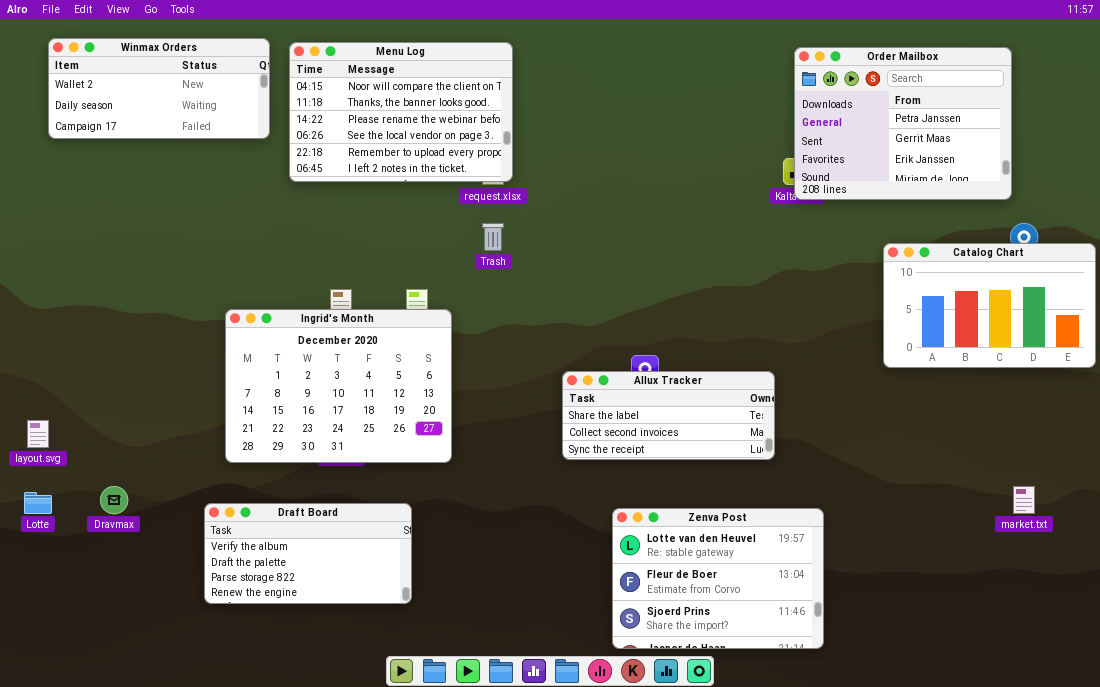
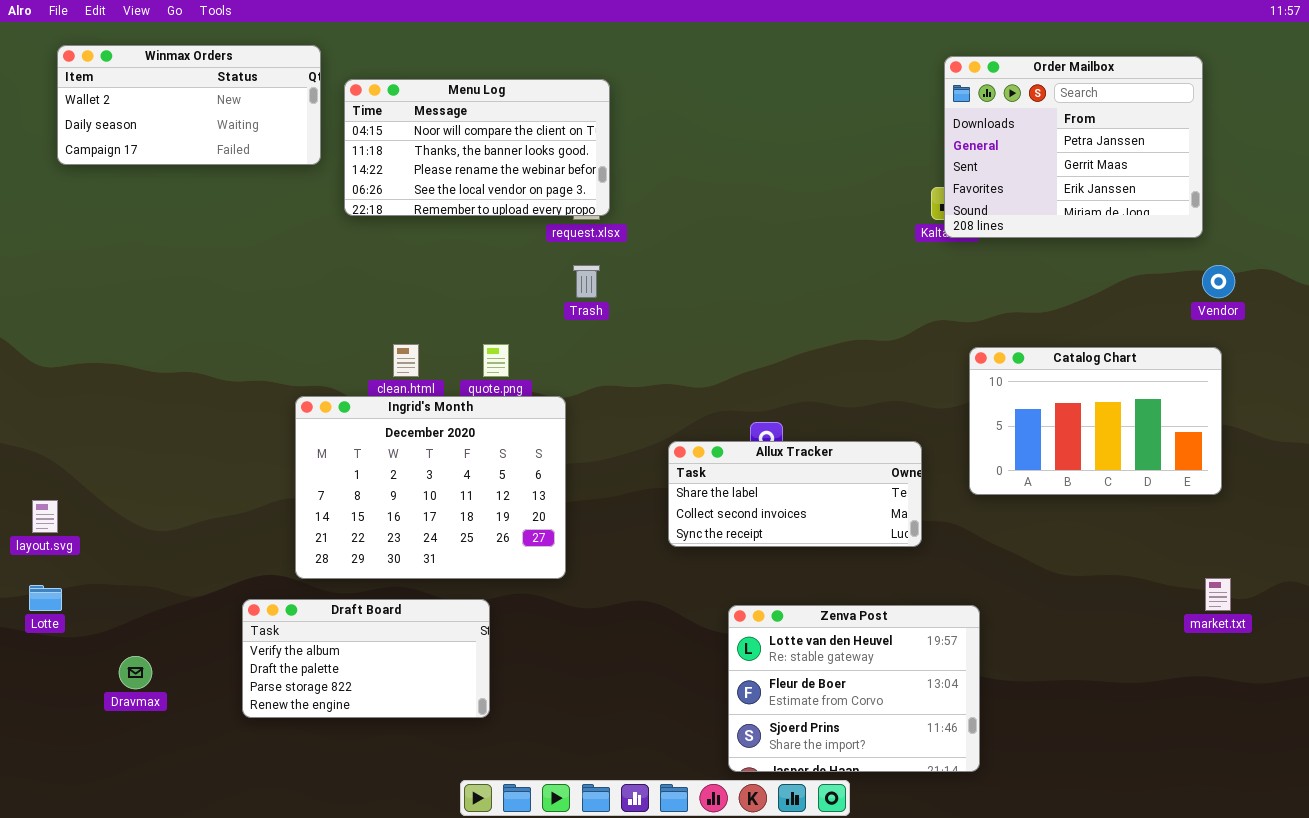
Menu Log: [289,42,513,182] -> [344,79,610,216], resized
Catalog Chart: [883,243,1096,368] -> [969,347,1222,495], moved
Ingrid's Month: [225,309,452,463] -> [295,396,566,579], moved
Dravmax: [100,486,128,514] -> [119,656,152,689], moved

